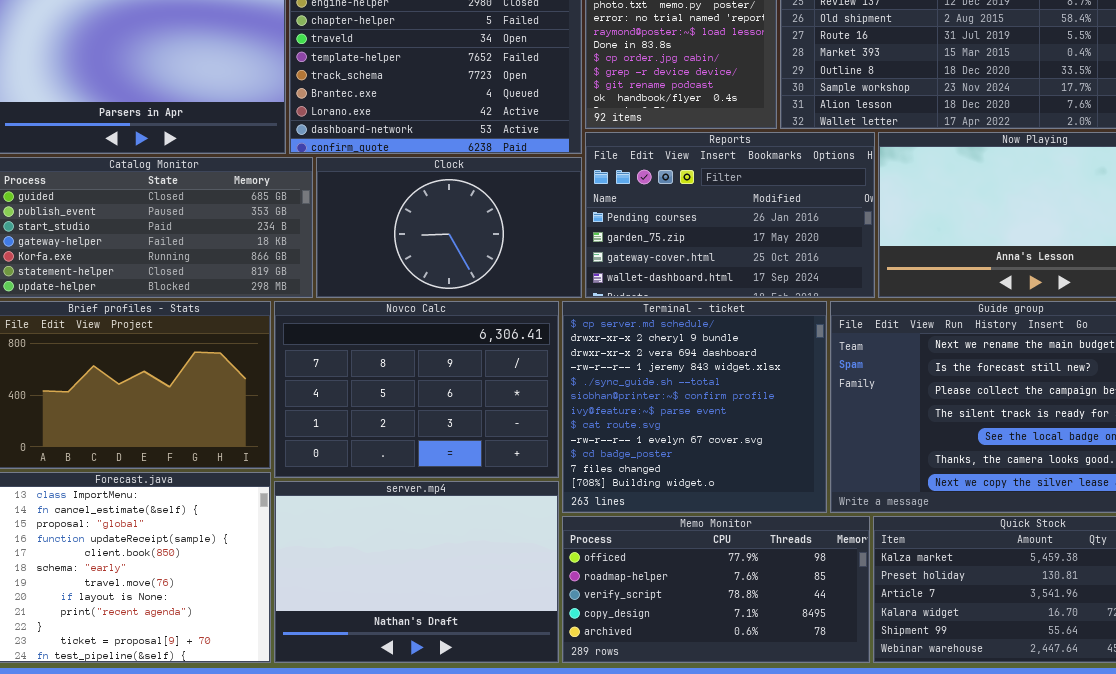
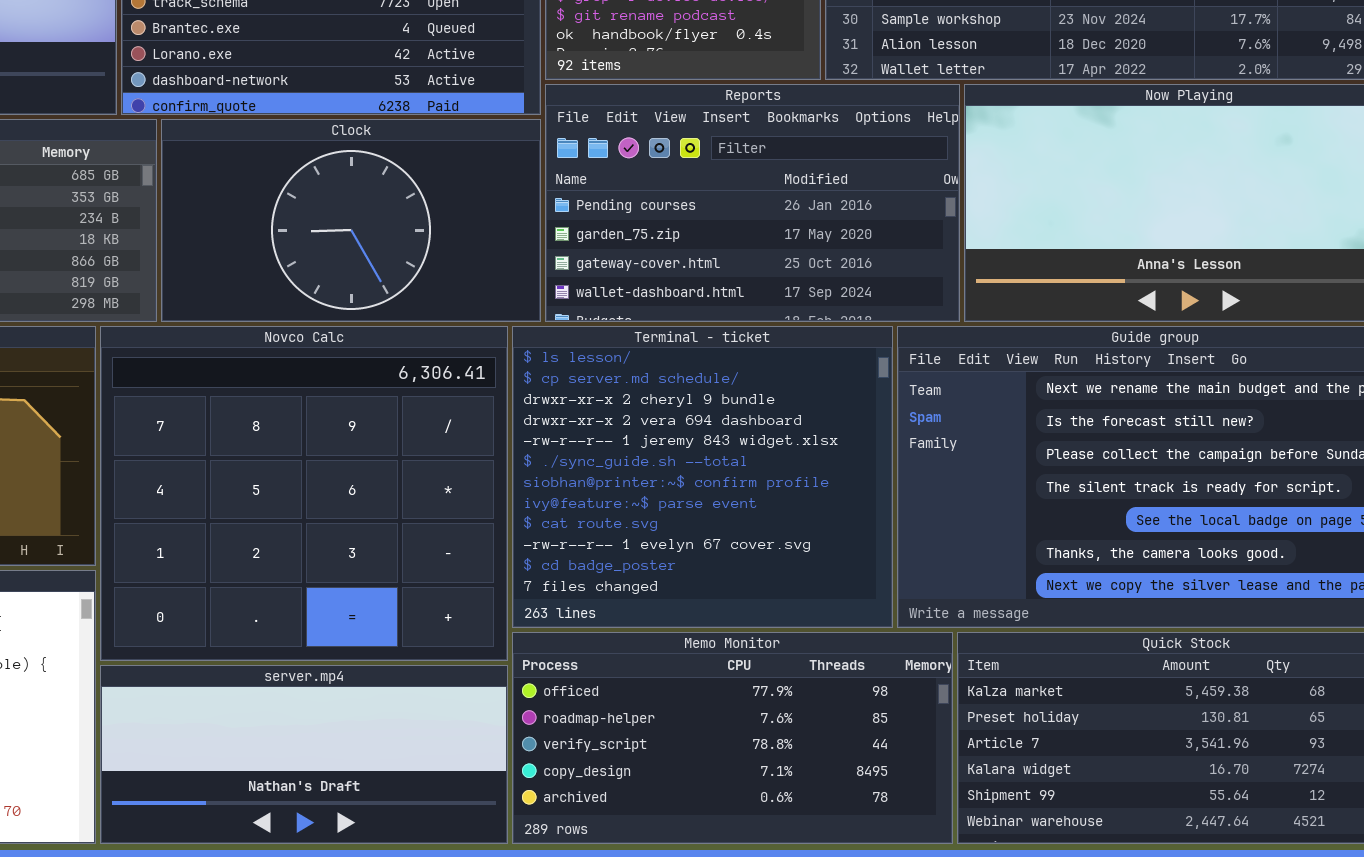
Novco Calc: [274,301,559,478] -> [100,326,508,661], resized
Terminal - ticket: [562,301,827,513] -> [512,326,893,628], scrolled up 1 row
server.mp4: [274,481,559,663] -> [100,665,508,844], resized

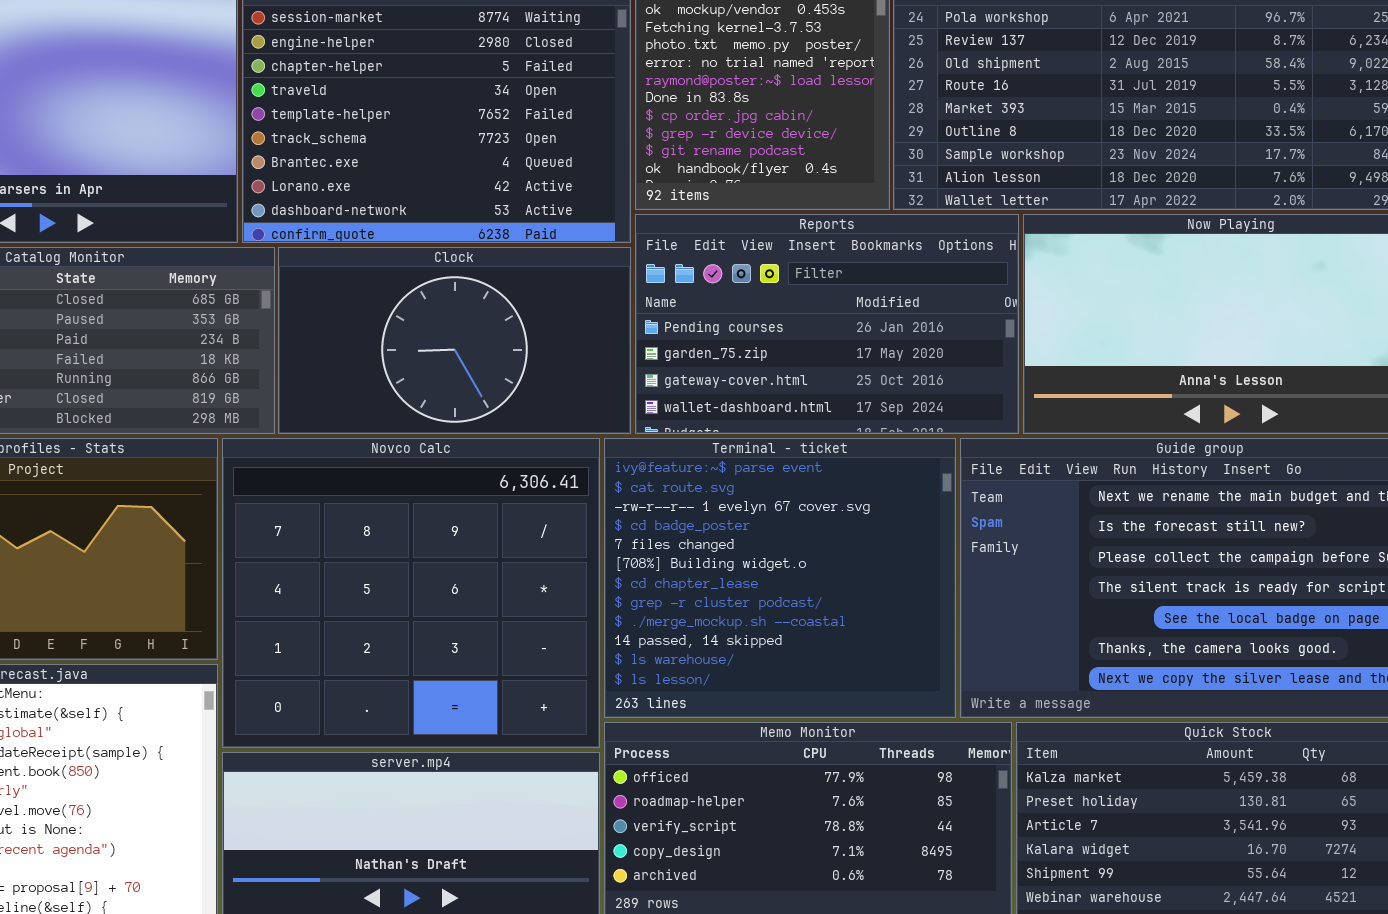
Terminal - ticket: [512,326,893,628] -> [604,438,956,718], scrolled down 7 rows

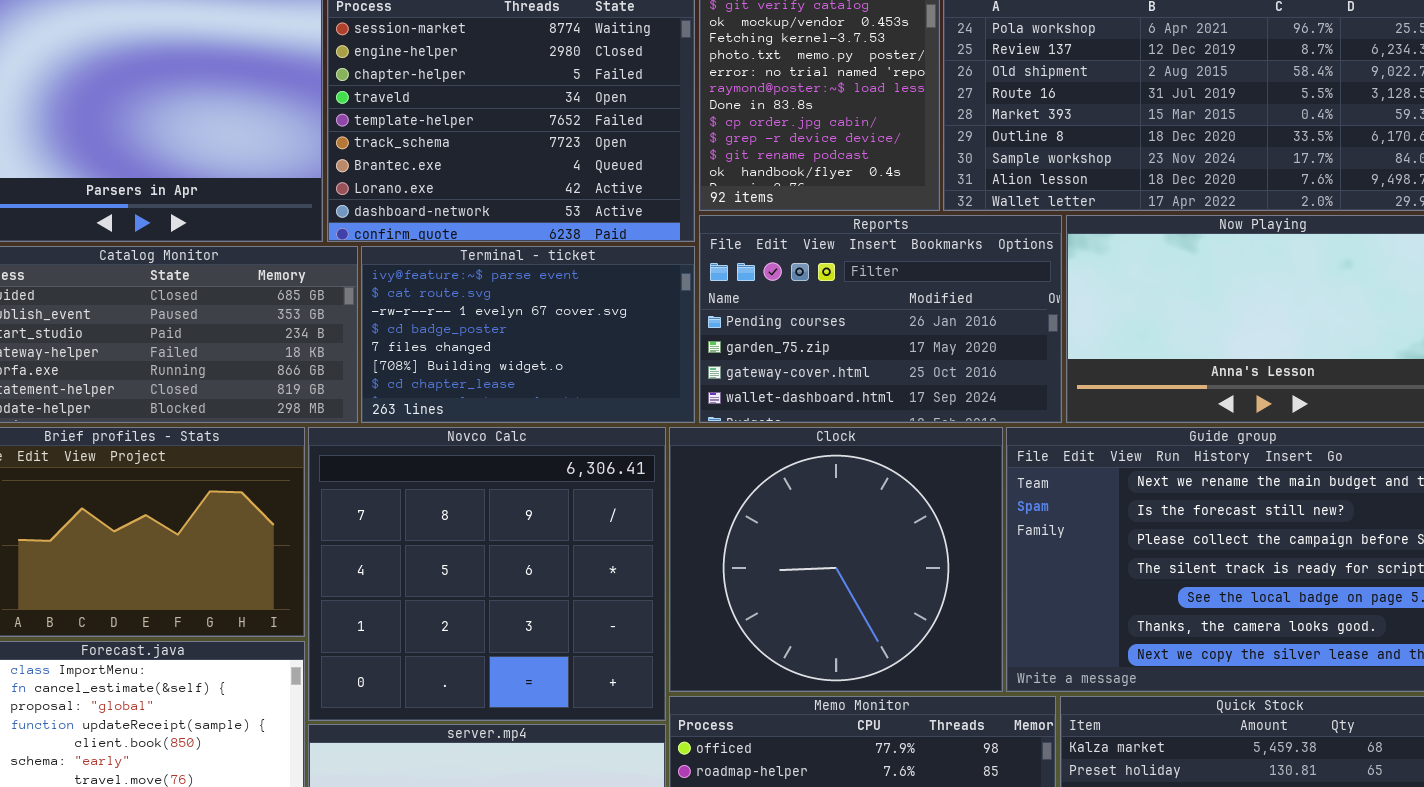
Clock: [278,247,631,434] -> [669,427,1003,692], moved, resized
Terminal - ticket: [604,438,956,718] -> [361,246,695,423], moved, resized

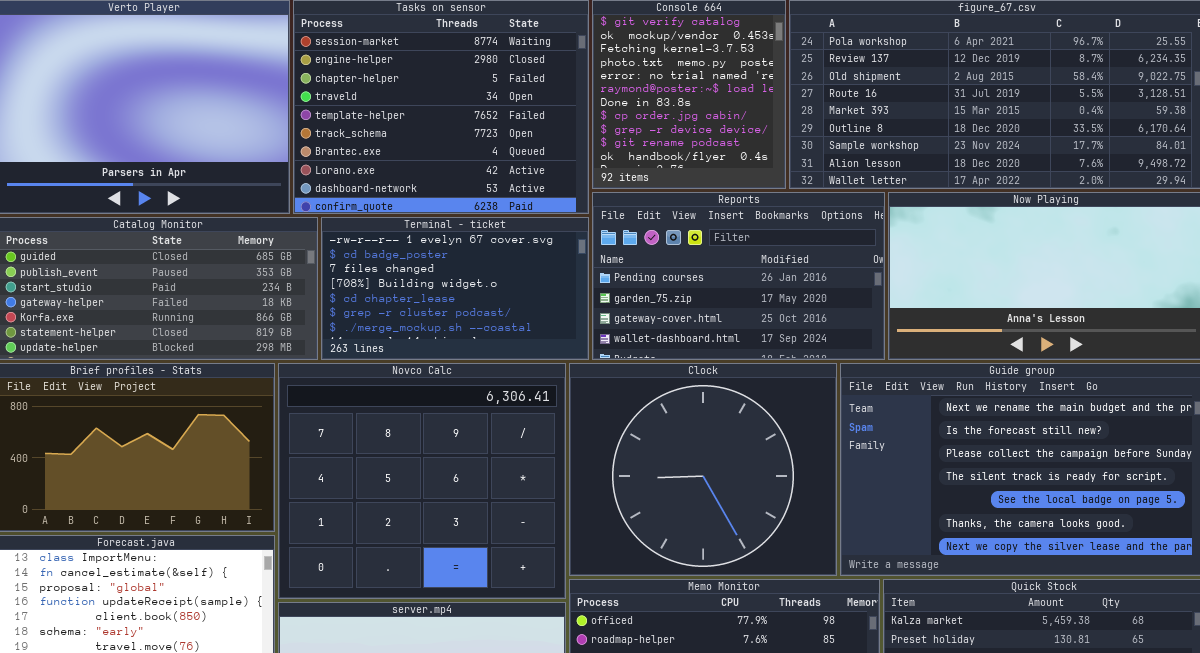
Terminal - ticket: [361,246,695,423] -> [321,217,589,360], scrolled down 2 rows

